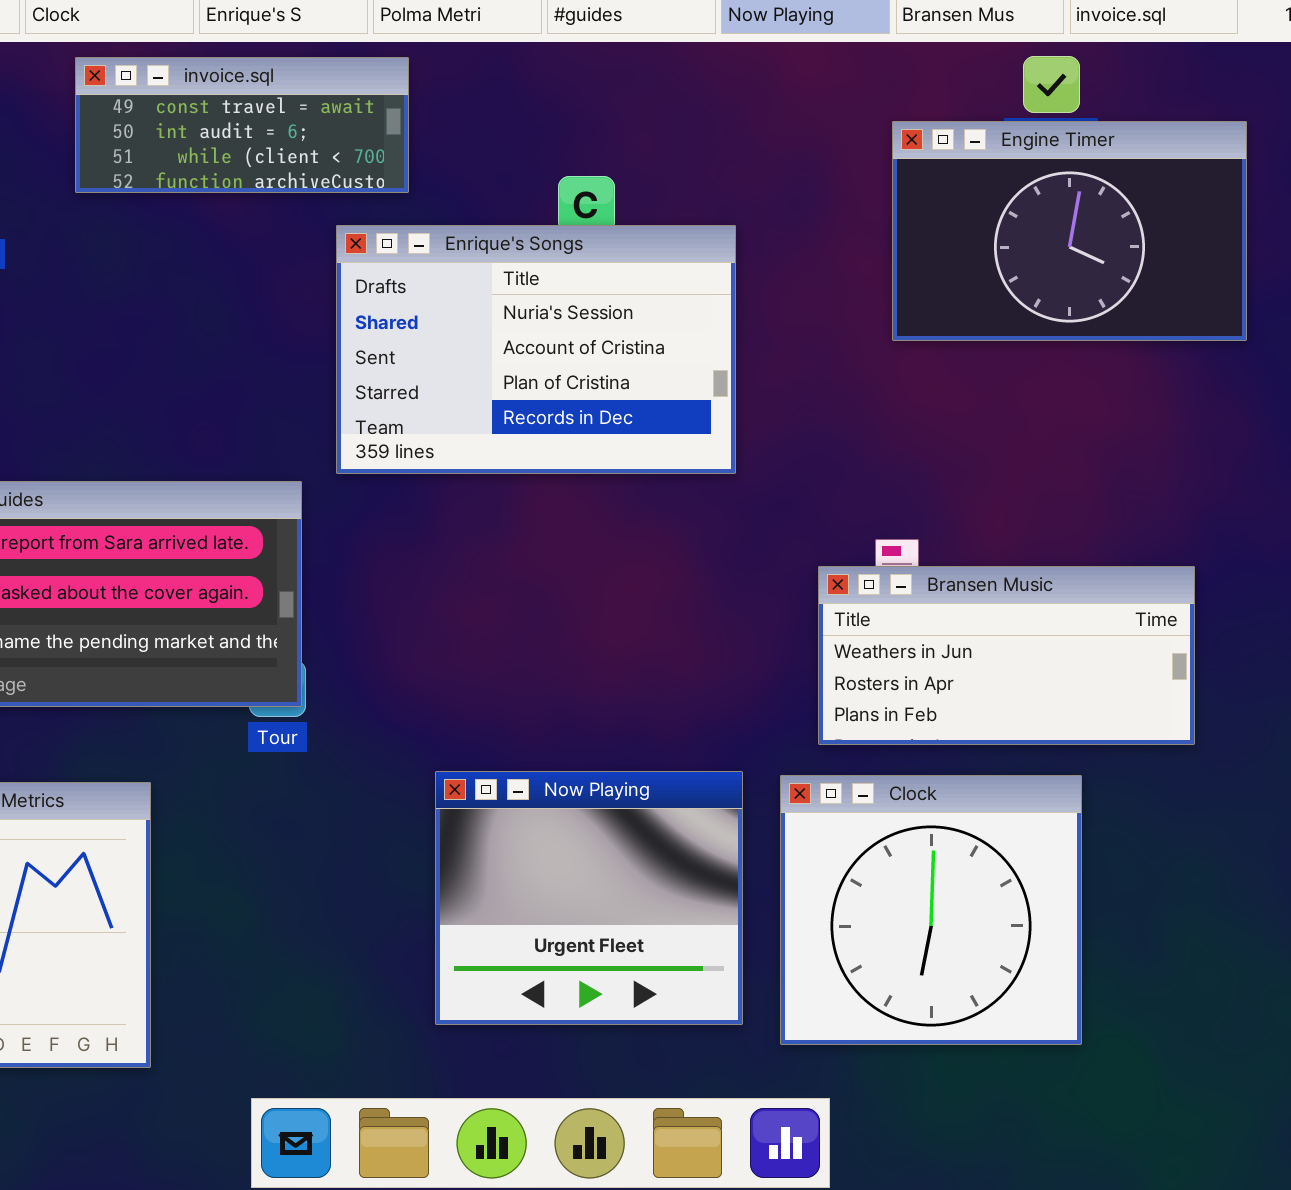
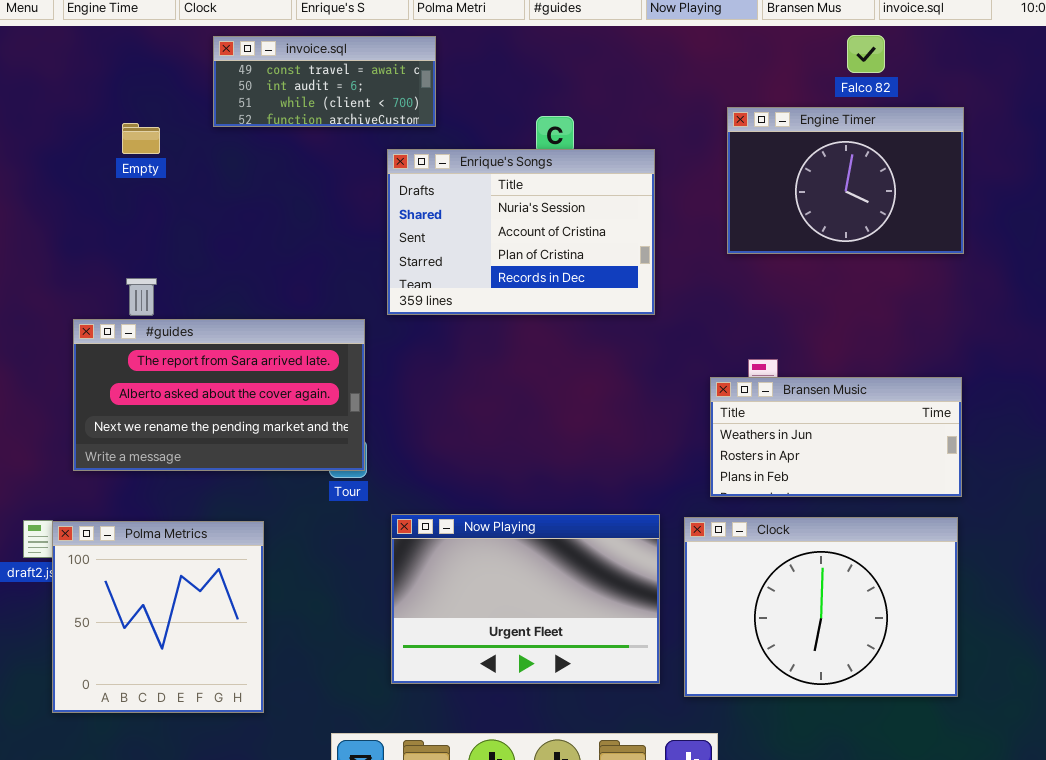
Engine Timer: [892,121,1247,341] -> [727,107,964,254], moved
Now Playing: [435,771,743,1025] -> [391,514,660,684], resized
Clock: [780,775,1082,1045] -> [684,517,958,697], resized

